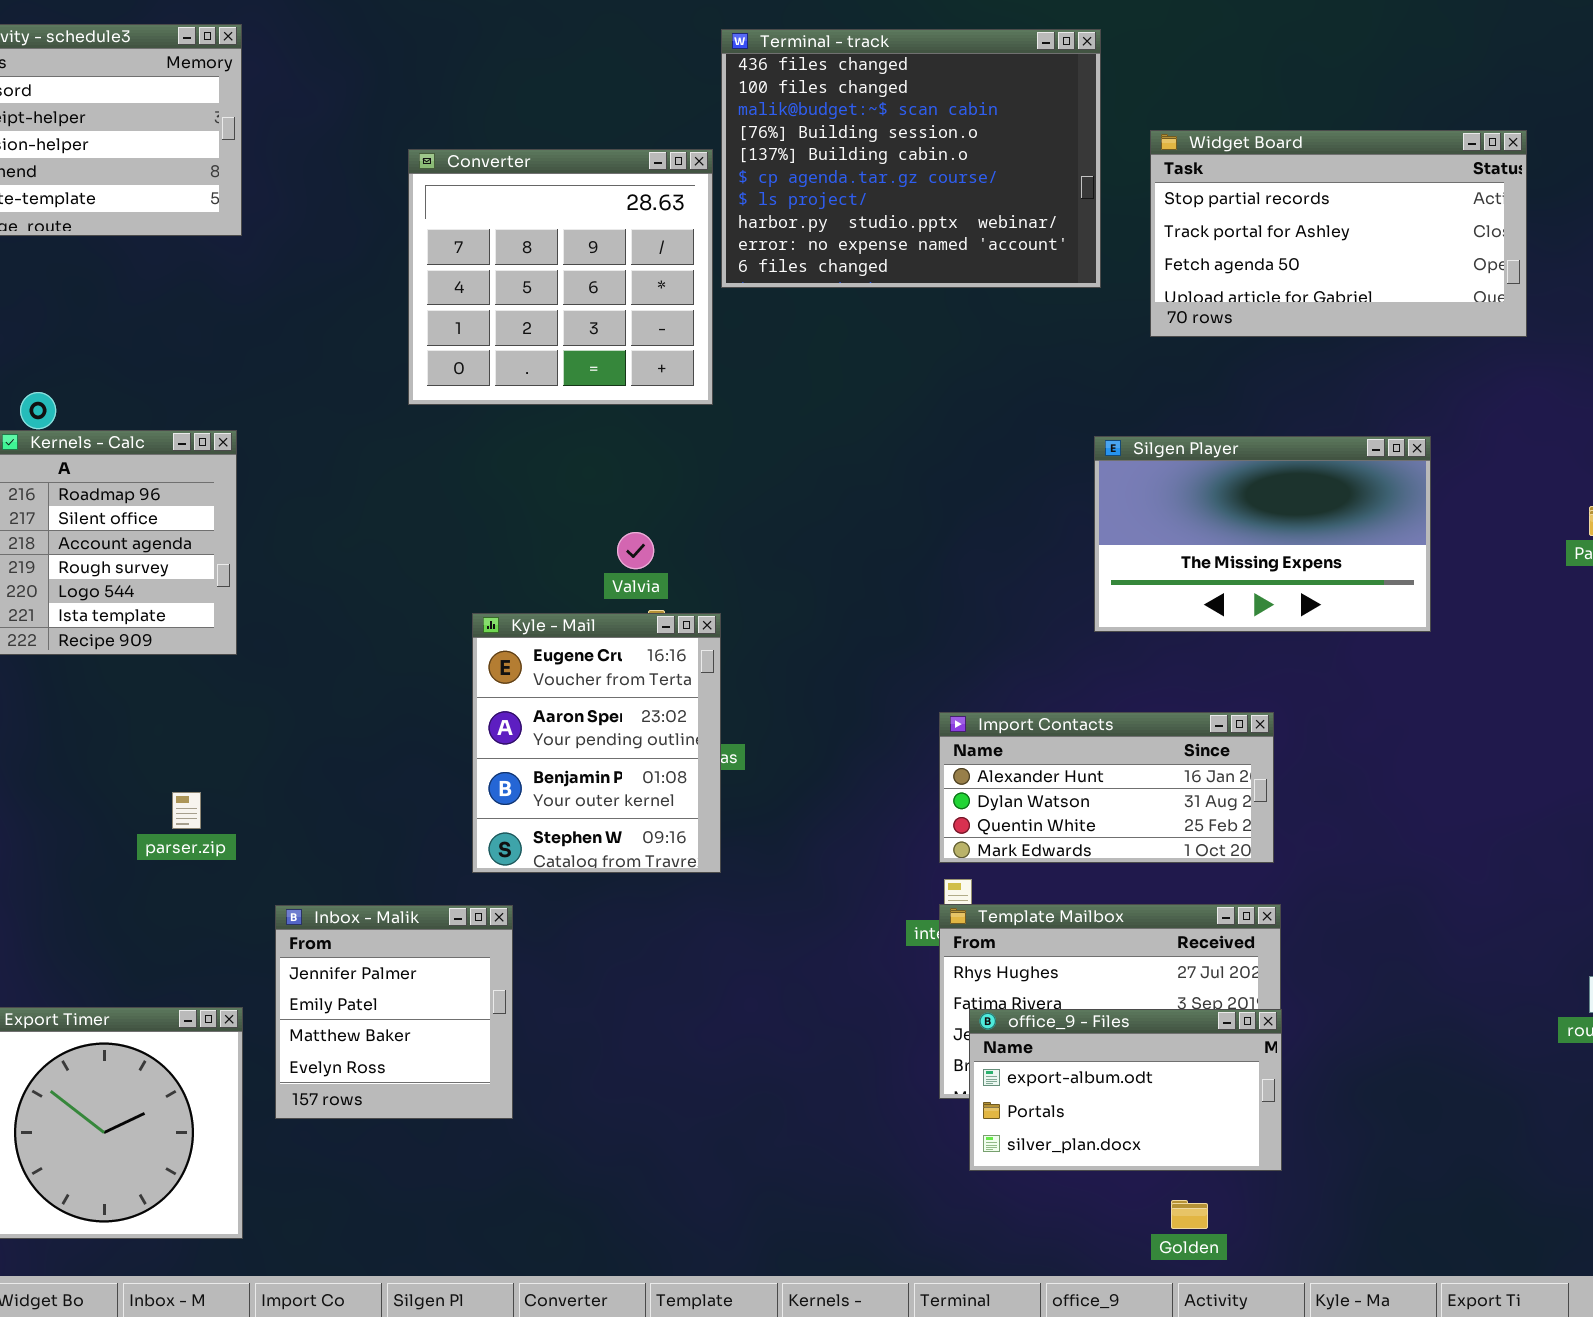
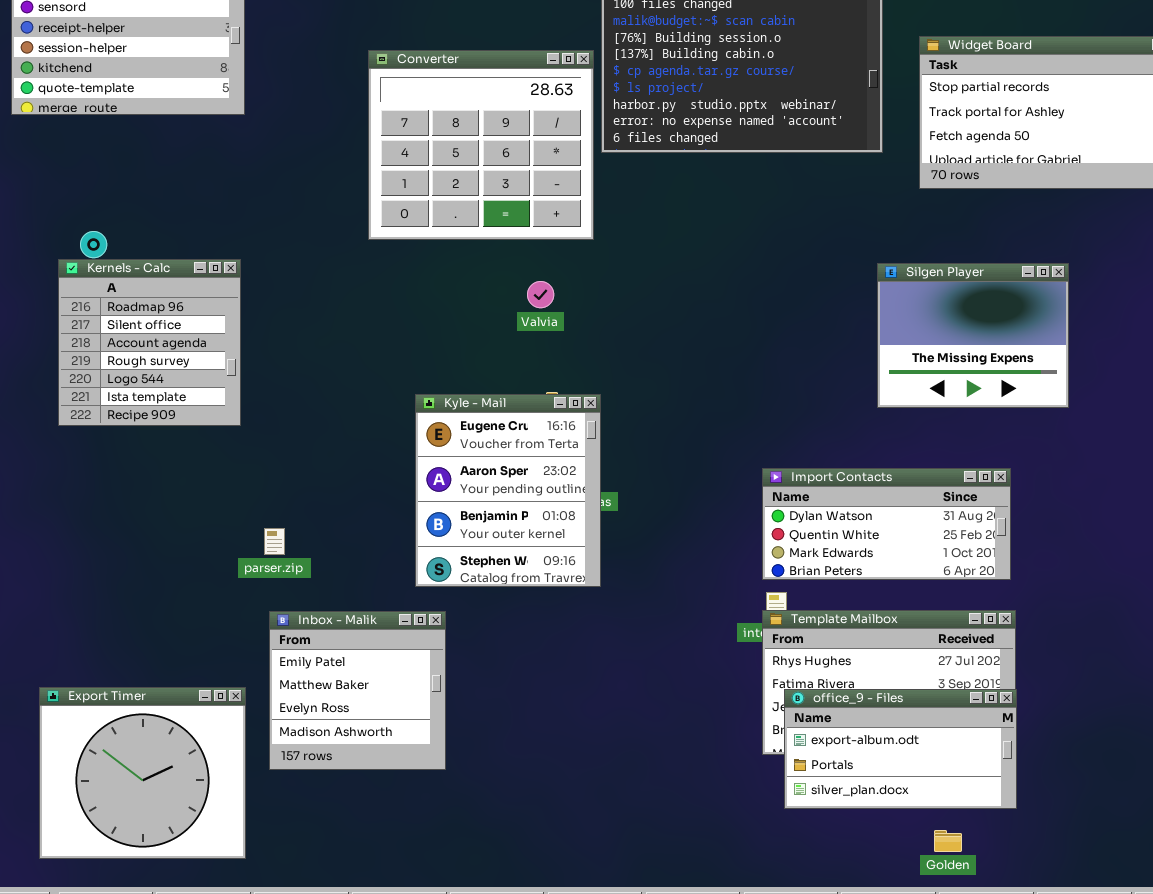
Silgen Player: [1094,436,1431,632] -> [877,263,1069,408], resized
Valvia: [617,532,654,569] -> [527,281,554,308], moved
Import Contacts: [939,712,1274,863] -> [762,468,1011,580], scrolled down 1 row
parser.zip: [172,792,201,829] -> [264,528,285,555], moved
Inbox - Malik: [275,905,513,1119] -> [269,611,446,770], scrolled down 1 row

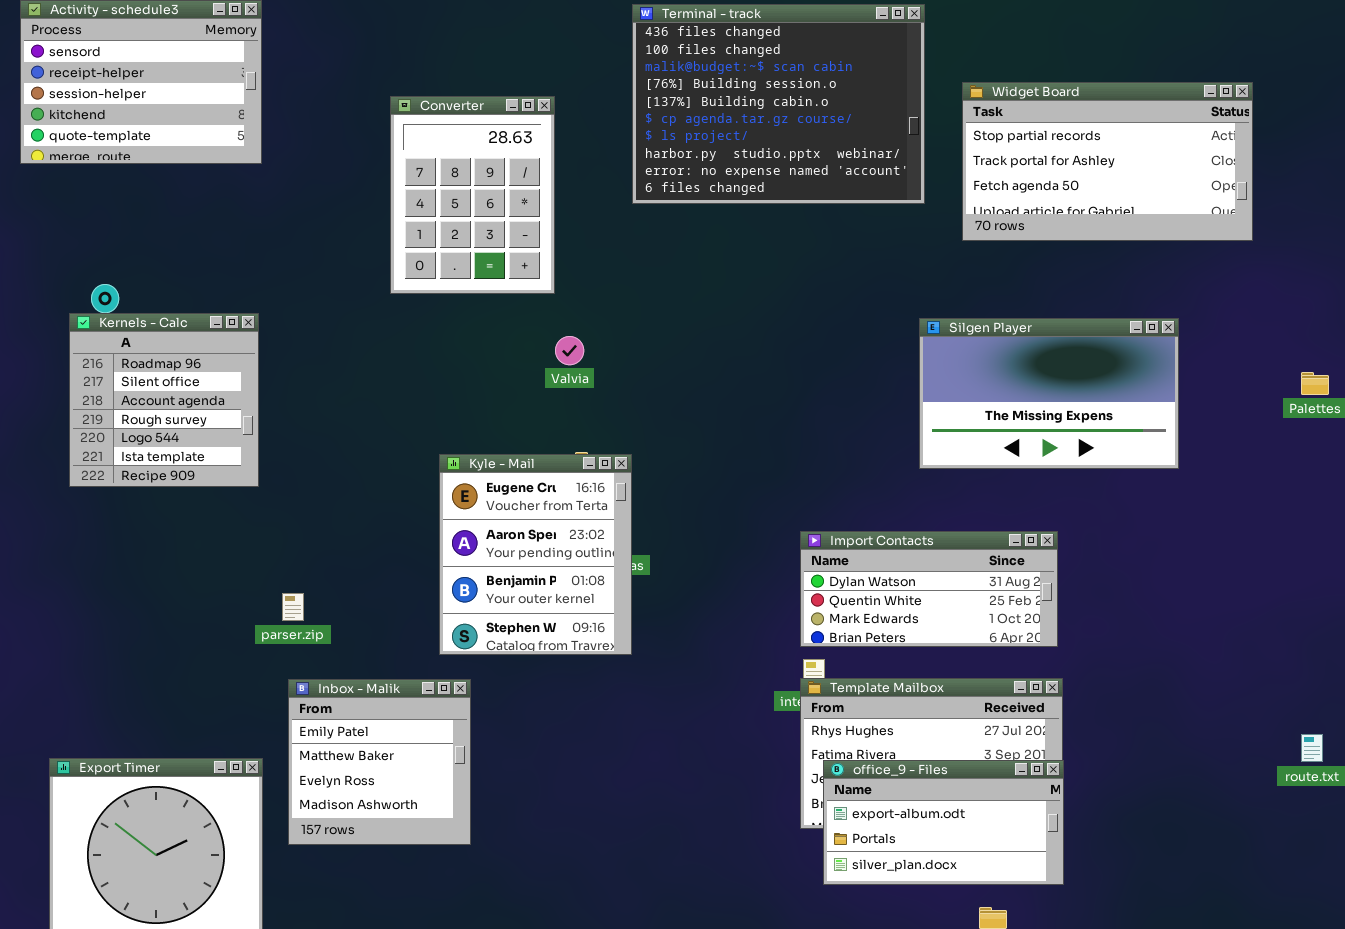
Converter: [368,50,594,240] -> [390,96,555,294], resized
Silgen Player: [877,263,1069,408] -> [919,318,1179,469], resized

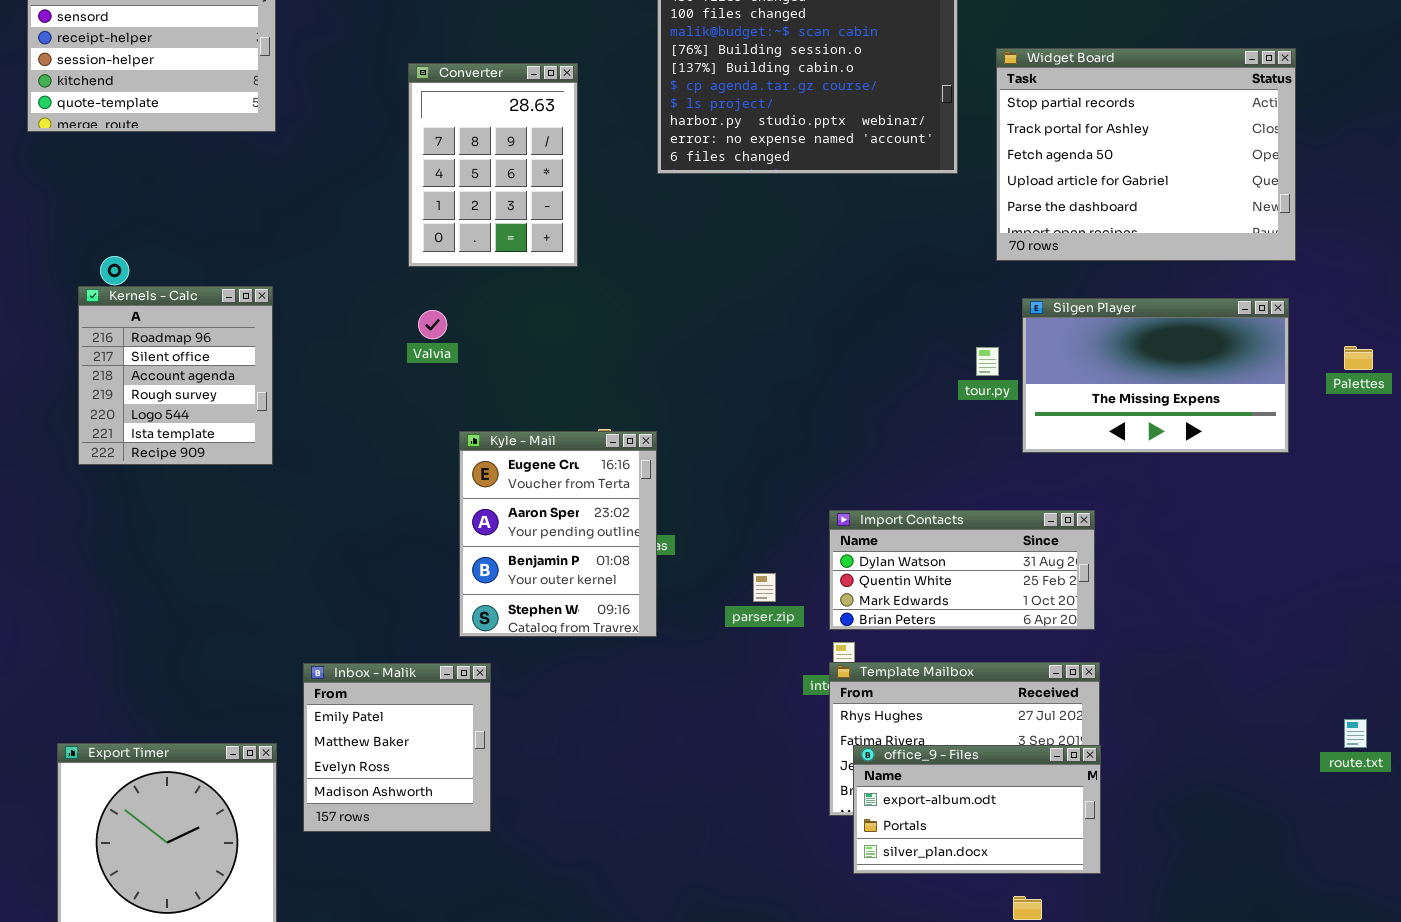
Widget Board: [962,82,1253,241] -> [996,48,1296,261], resized
Silgen Player: [919,318,1179,469] -> [1022,298,1289,453], moved
Valvia: [555,336,584,365] -> [418,310,447,339], moved
parser.zip: [282,593,304,621] -> [753,573,776,602], moved

